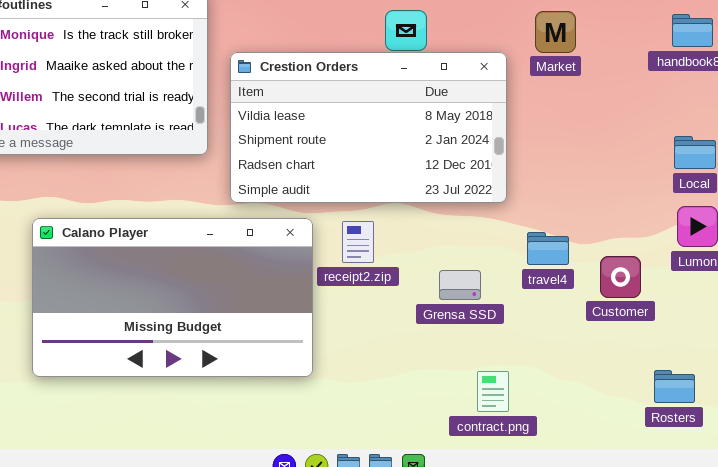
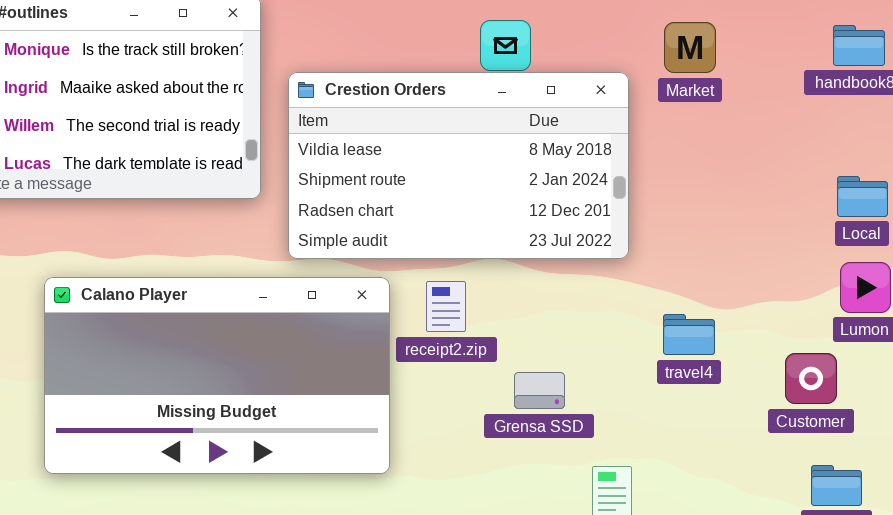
travel4: [527,232,569,265] -> [663,314,715,355], moved
Customer: [600,256,641,298] -> [785,353,837,404], moved
Grensa SSD: [439,270,481,300] -> [514,372,565,409], moved

